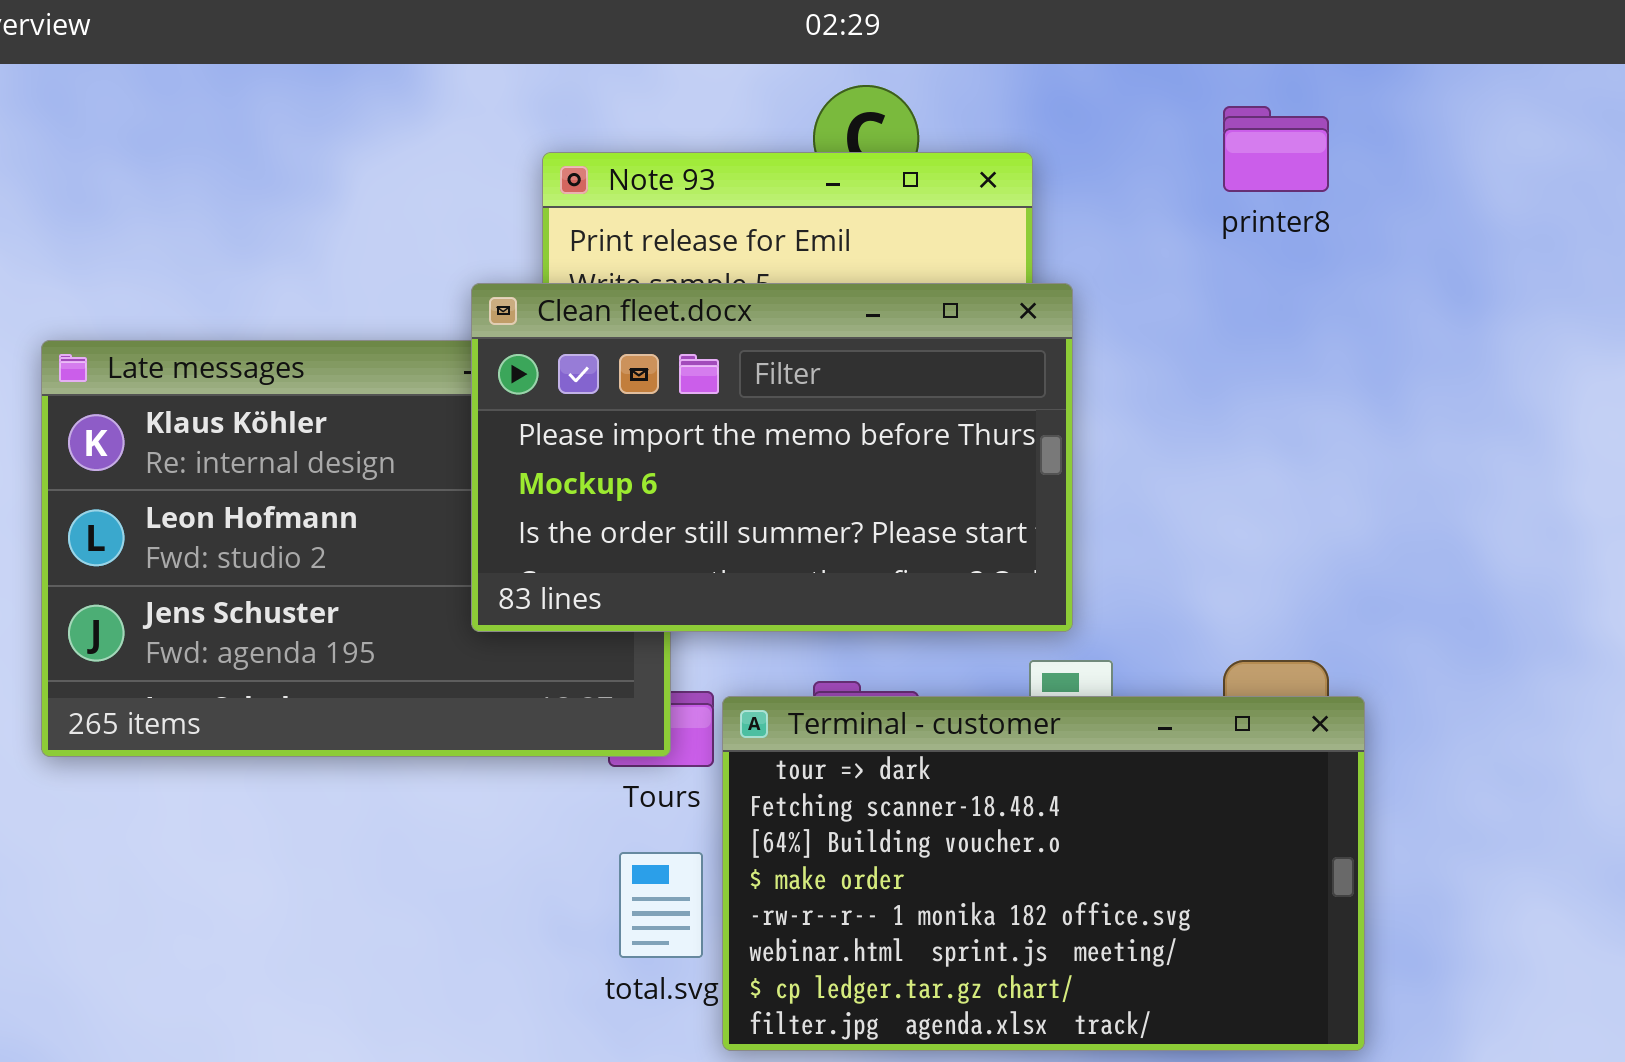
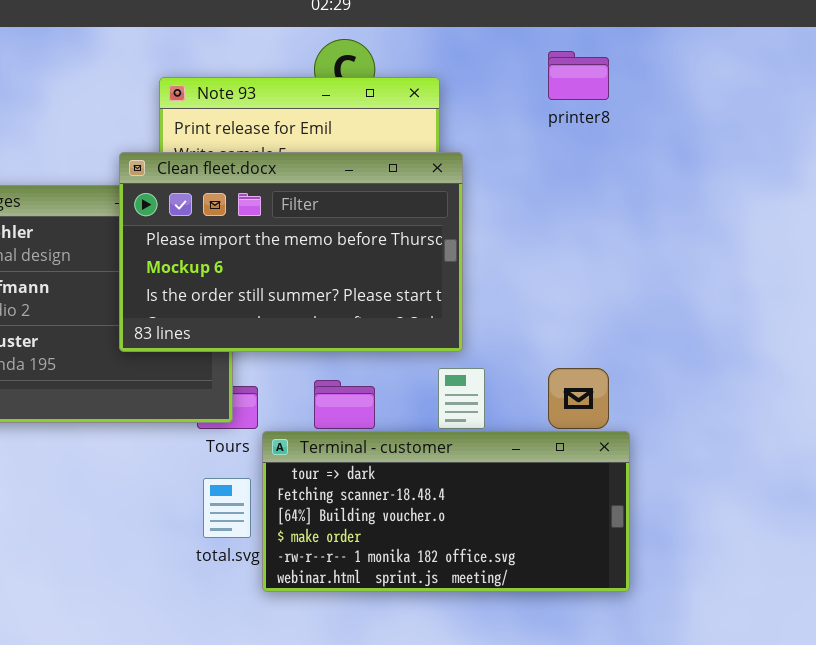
Terminal - customer: [722,696,1365,1051] -> [262,431,630,592], resized

